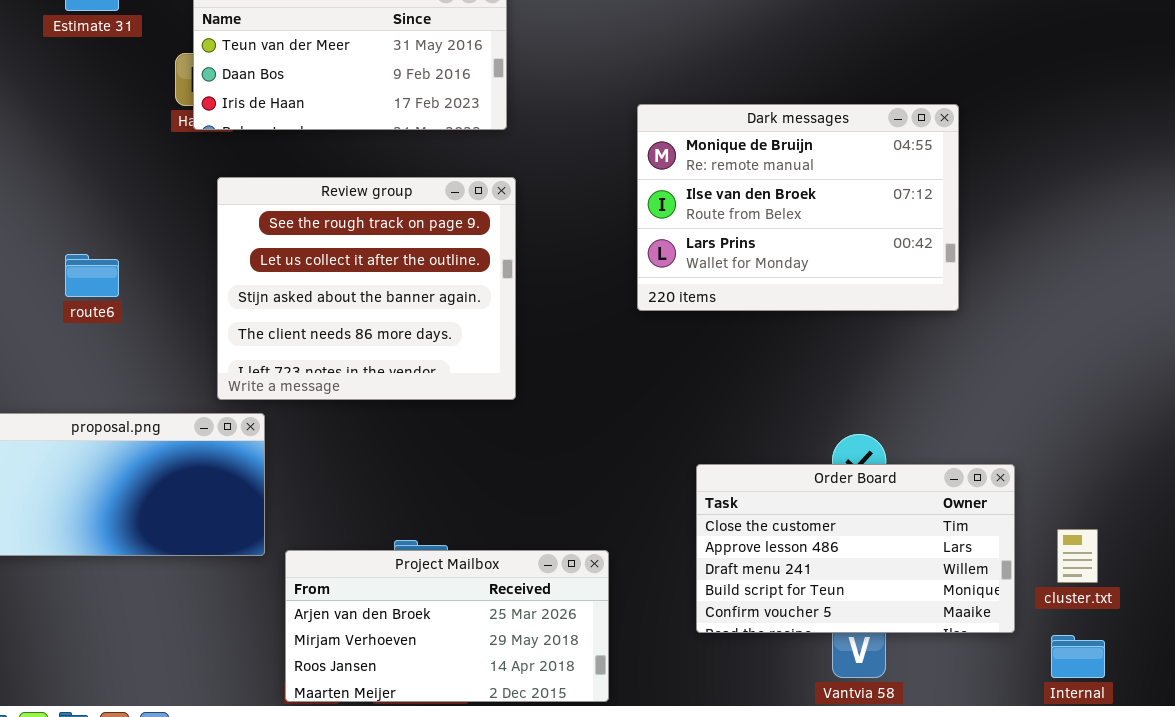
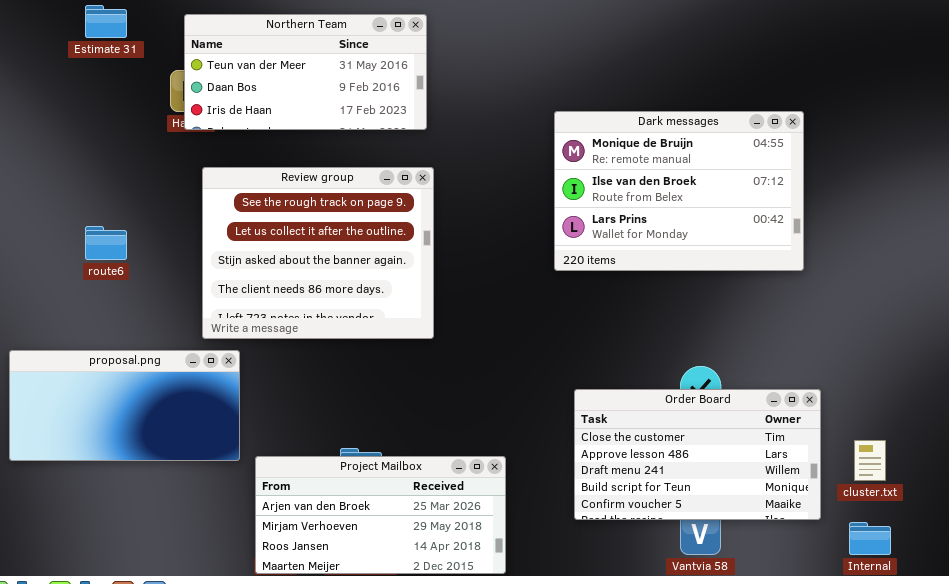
Dark messages: [637,104,959,311] -> [554,111,804,271], moved

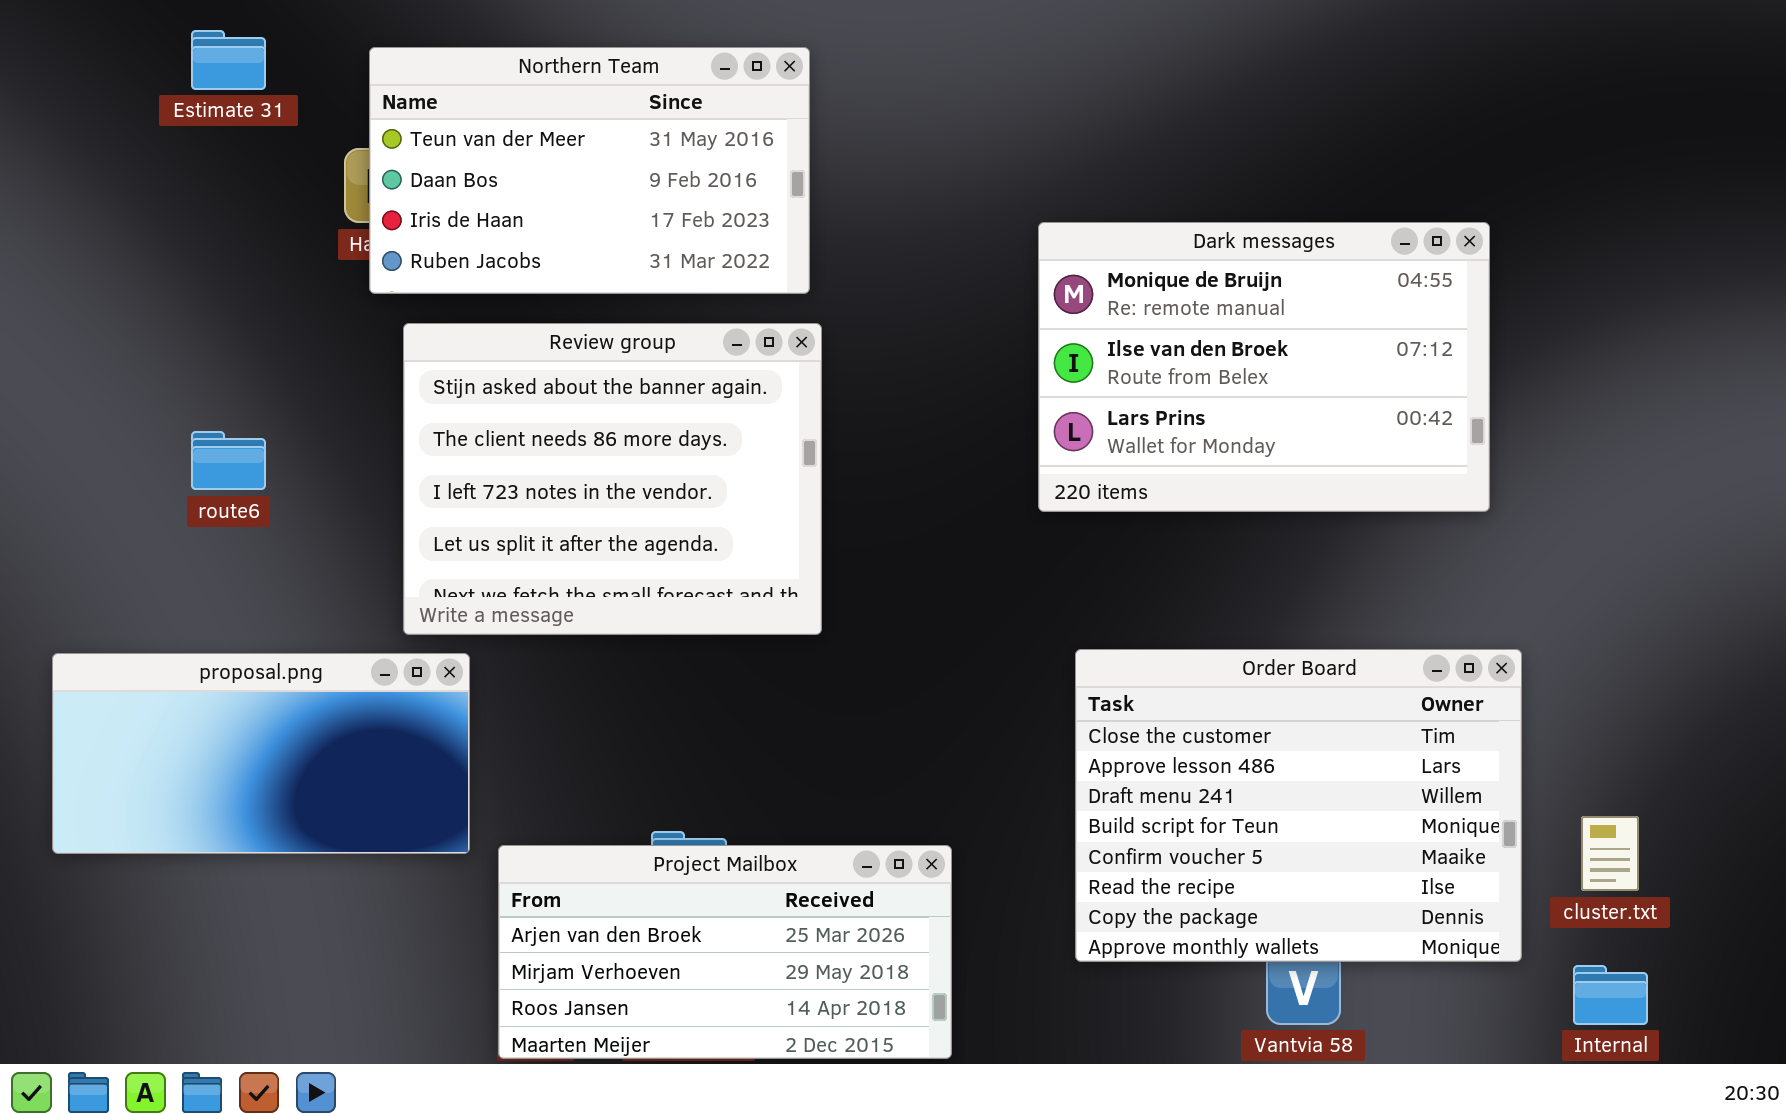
Northern Team: [184,14,427,130] -> [369,47,810,294], resized
Review group: [202,167,434,339] -> [403,323,822,635], scrolled down 2 rows
Order Board: [574,389,821,520] -> [1075,649,1522,962], resized

